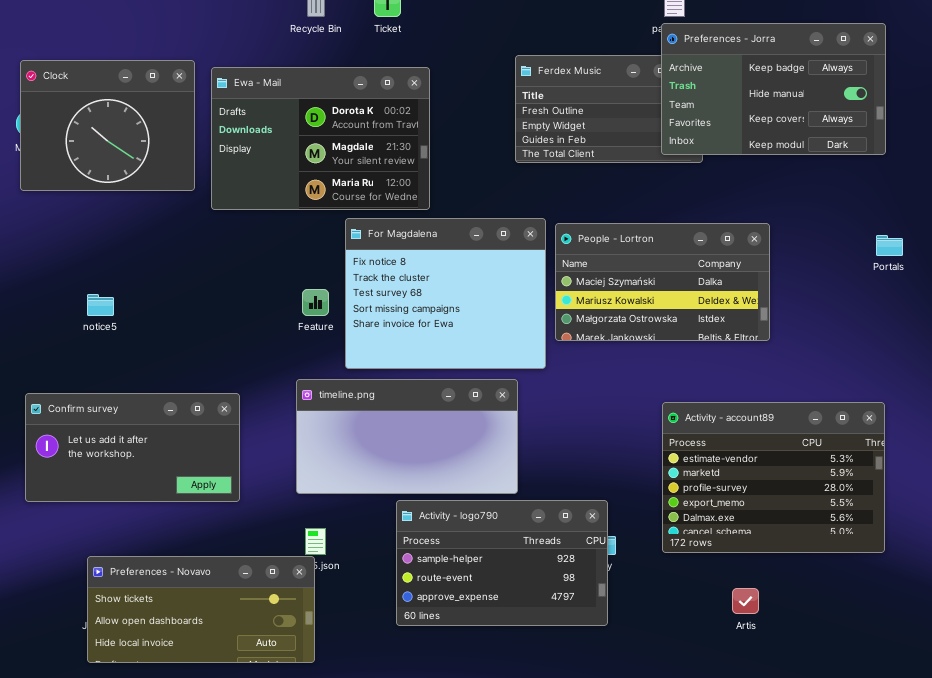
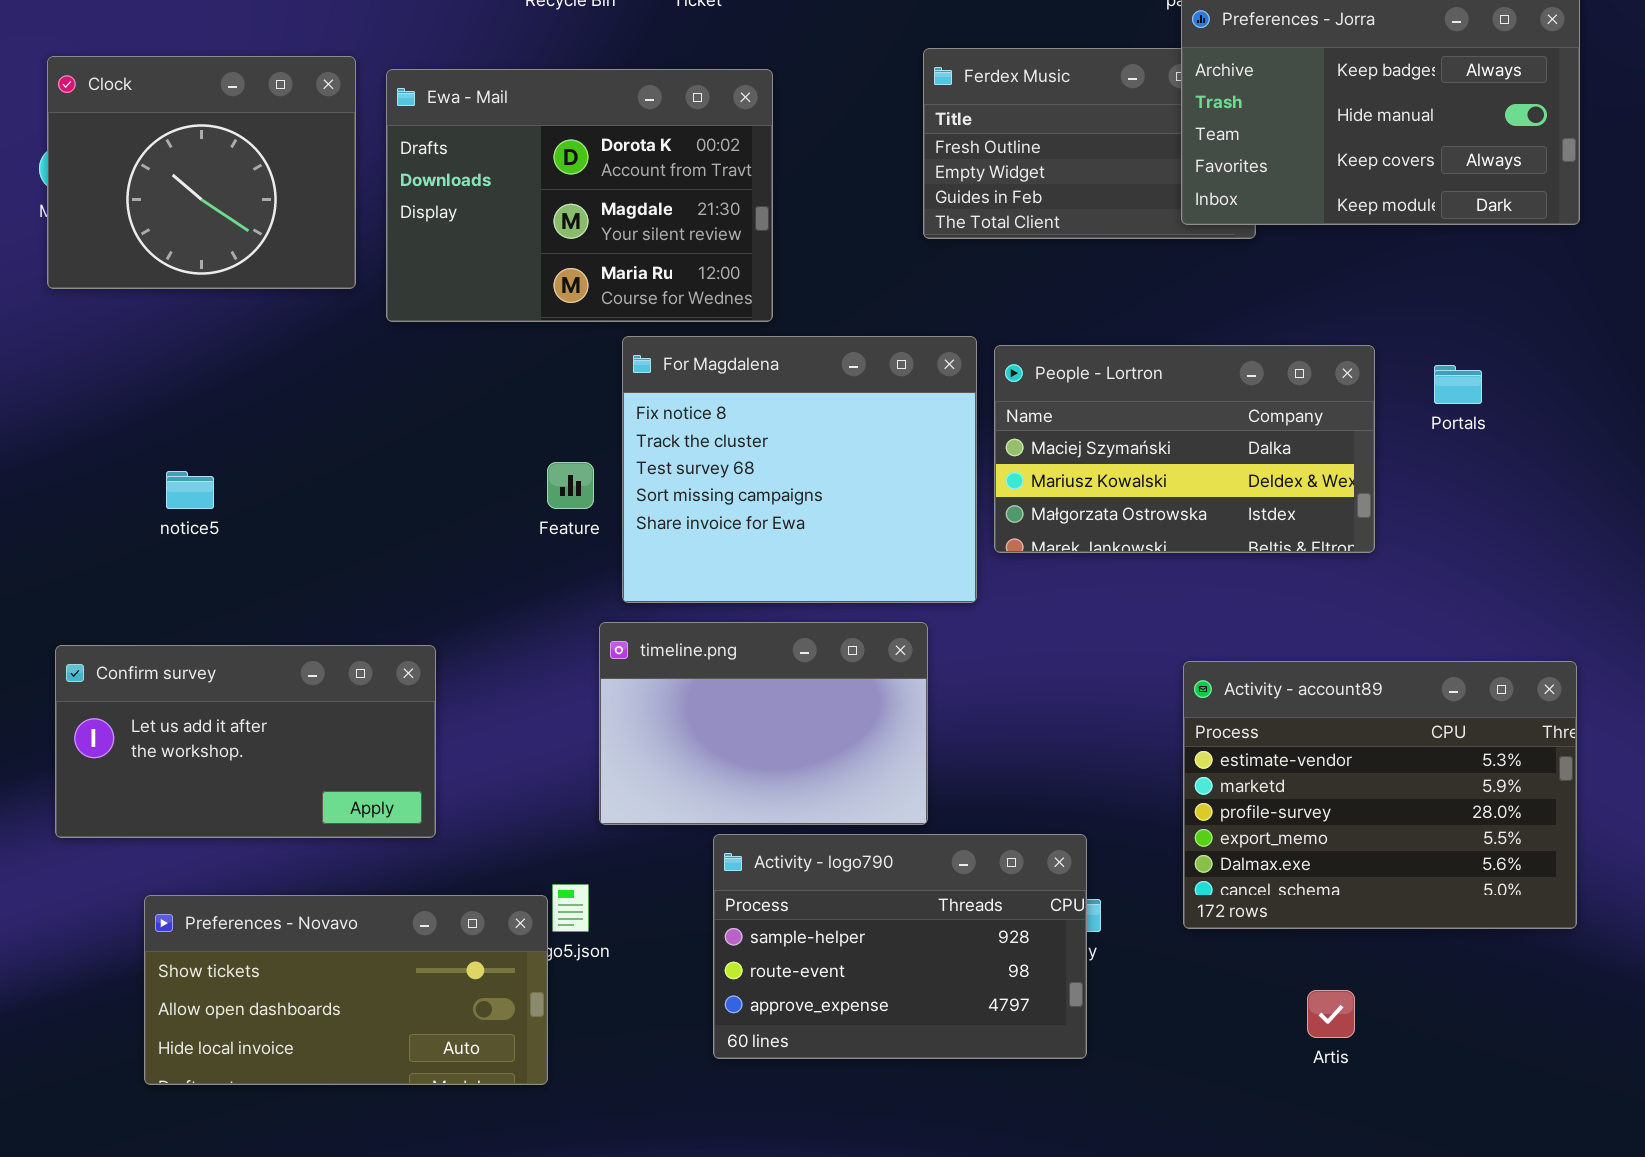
Portals: [876,235,903,256] -> [1434,365,1482,404], moved
timeline.png: [296,379,518,494] -> [599,622,928,825], resized
Preferences - Novavo: [87,556,315,663] -> [144,895,548,1085], moved

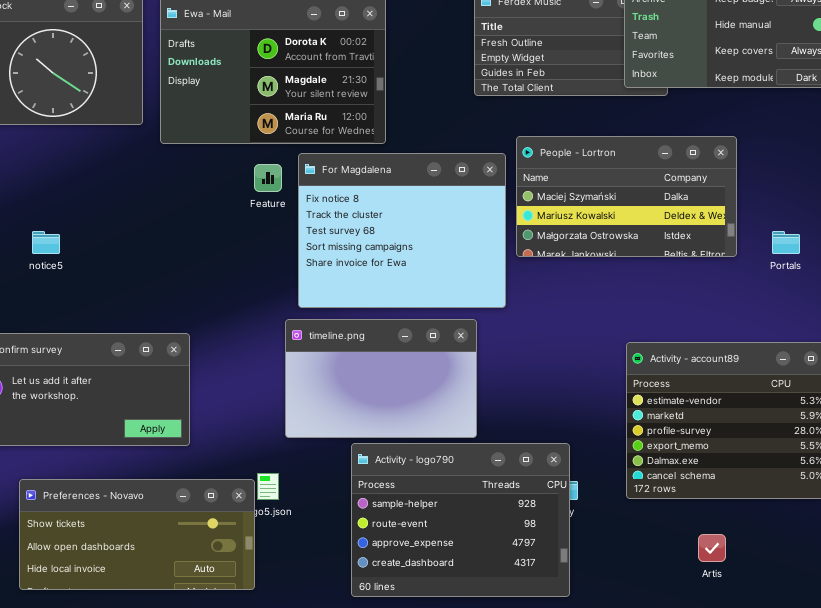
People - Lortron: [994,345,1375,553] -> [516,136,737,257], moved
Portals: [1434,365,1482,404] -> [772,231,800,254], moved
Feature: [547,462,594,509] -> [254,164,282,192], moved
Activity - logo790: [713,834,1087,1059] -> [351,443,570,597], resized

